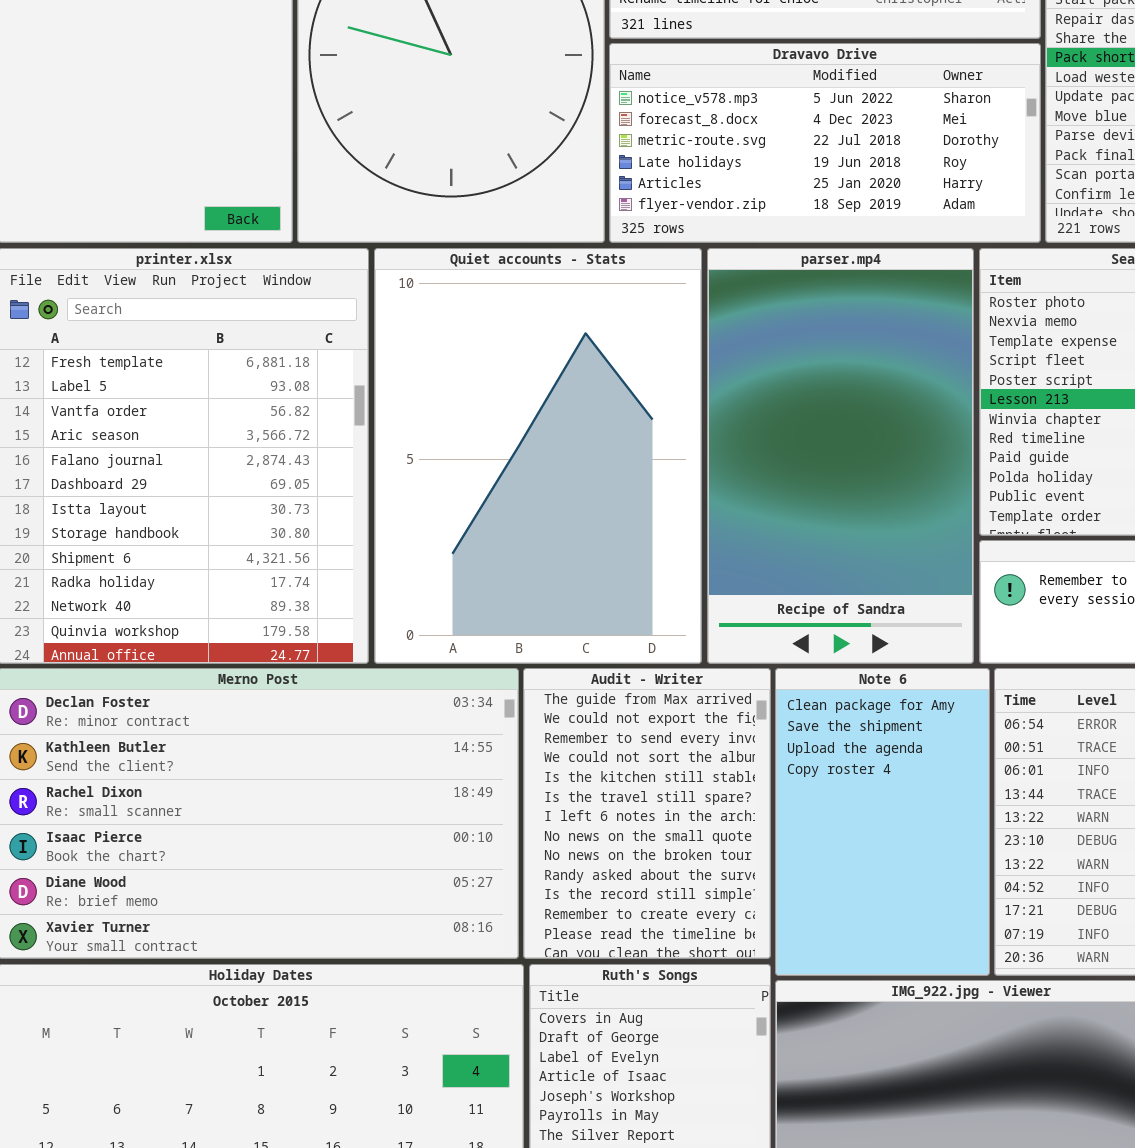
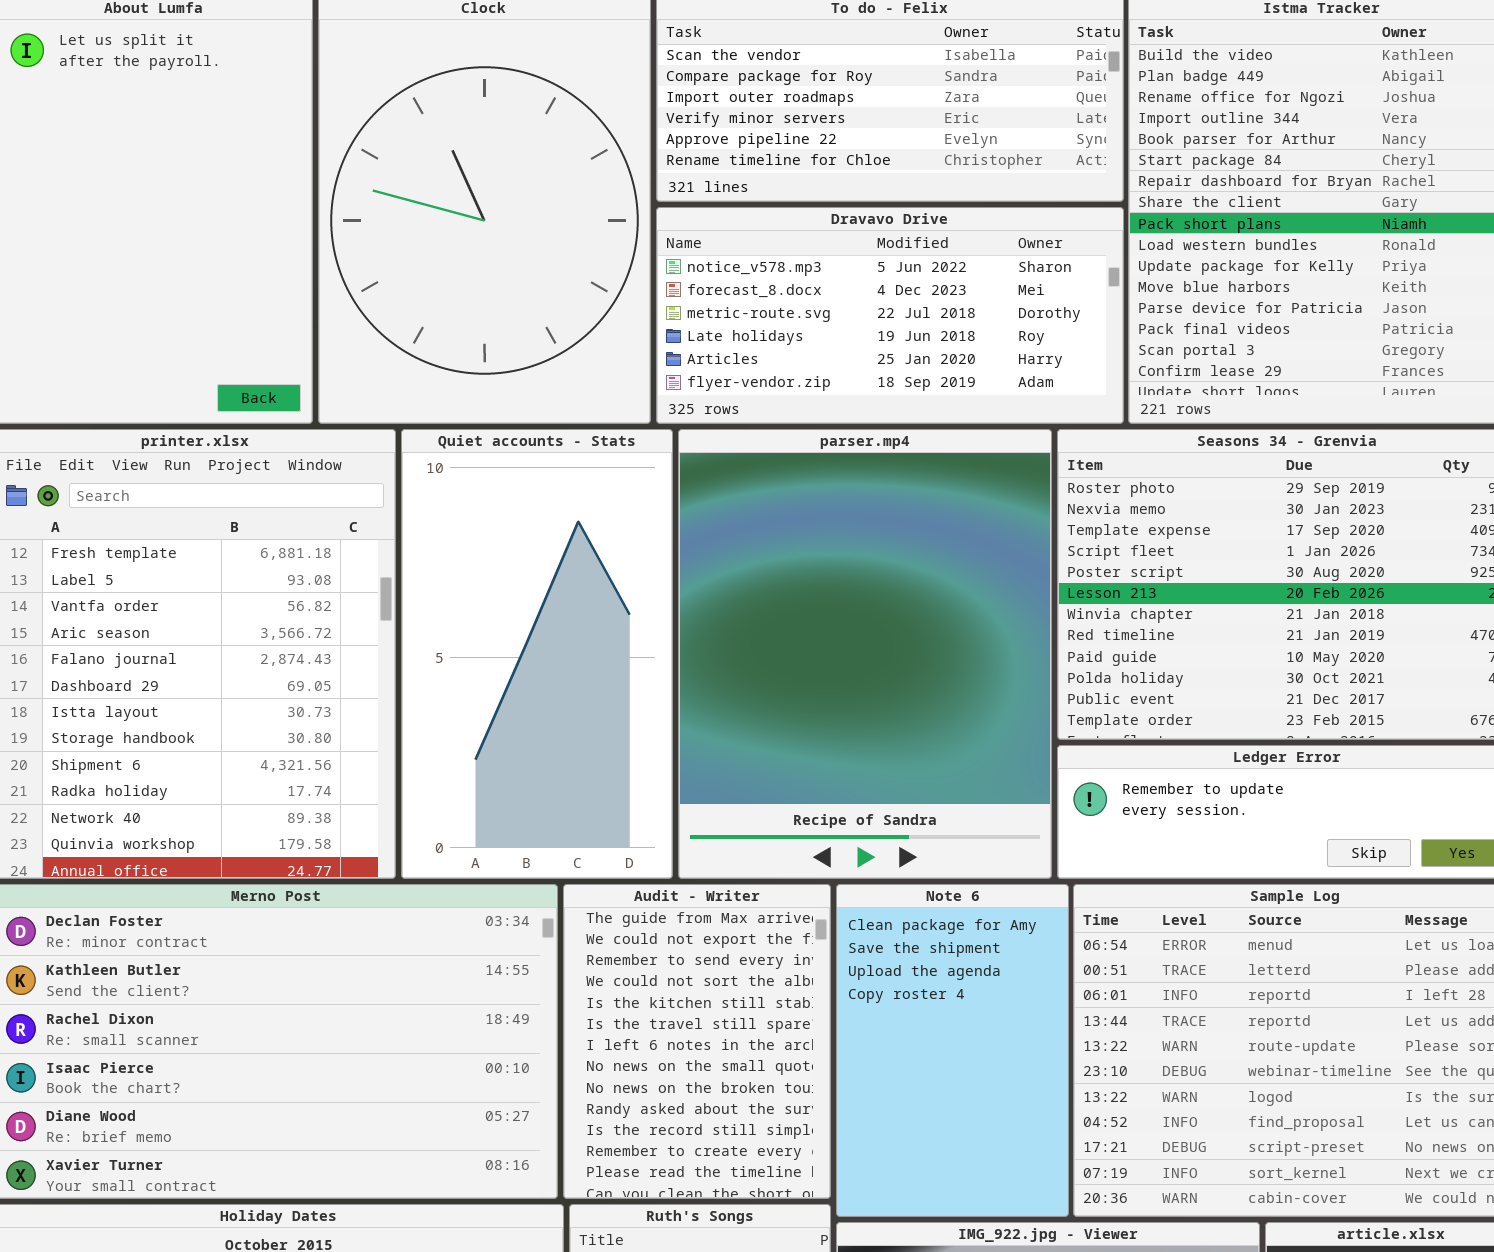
Quiet accounts - Stats: [374,248,702,664] -> [401,429,673,879], resized
parser.mp4: [707,248,974,664] -> [678,429,1052,879], resized

